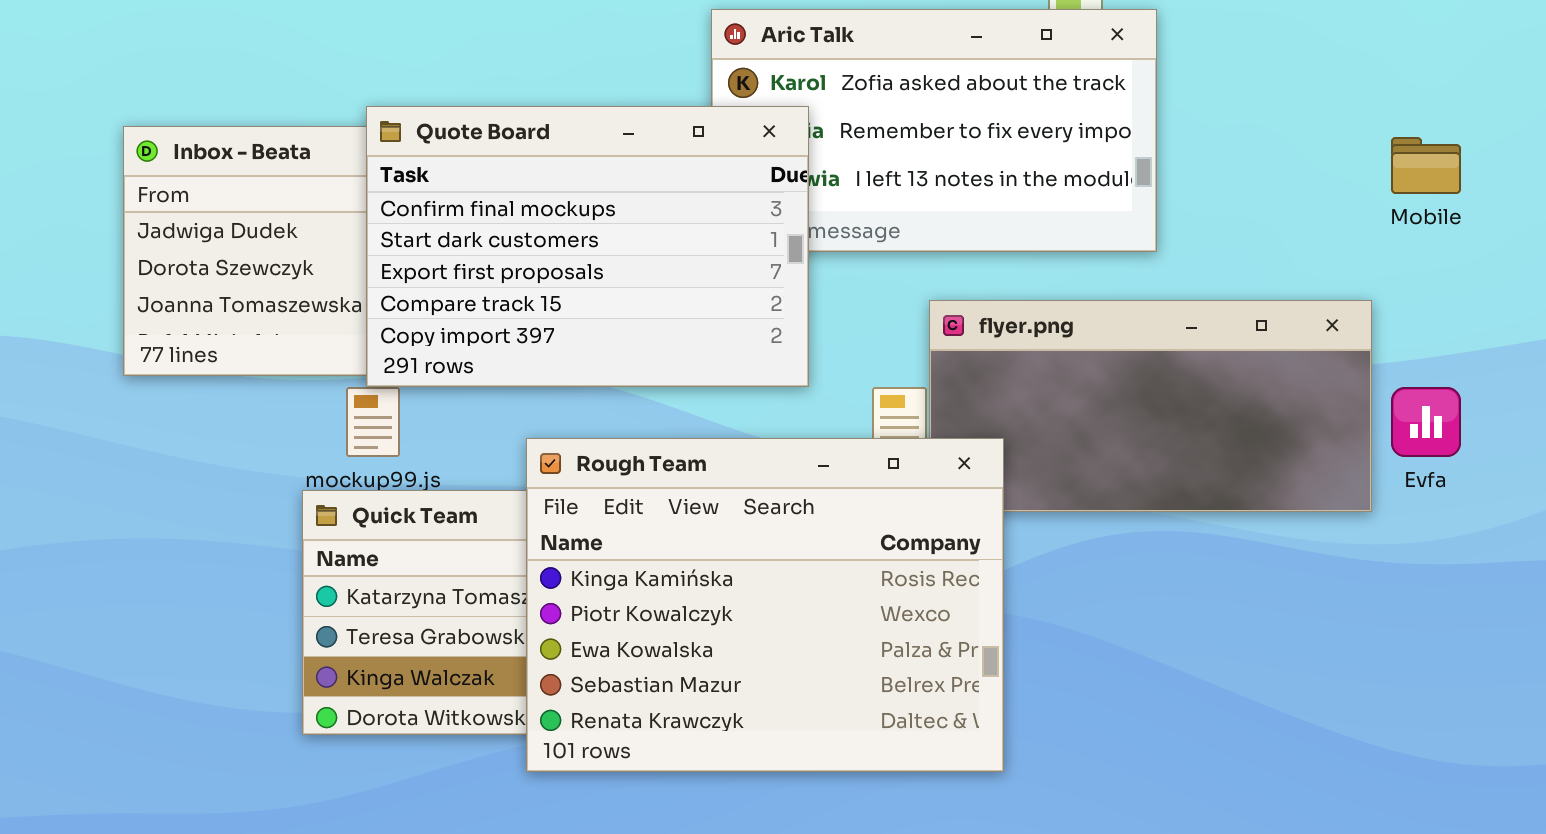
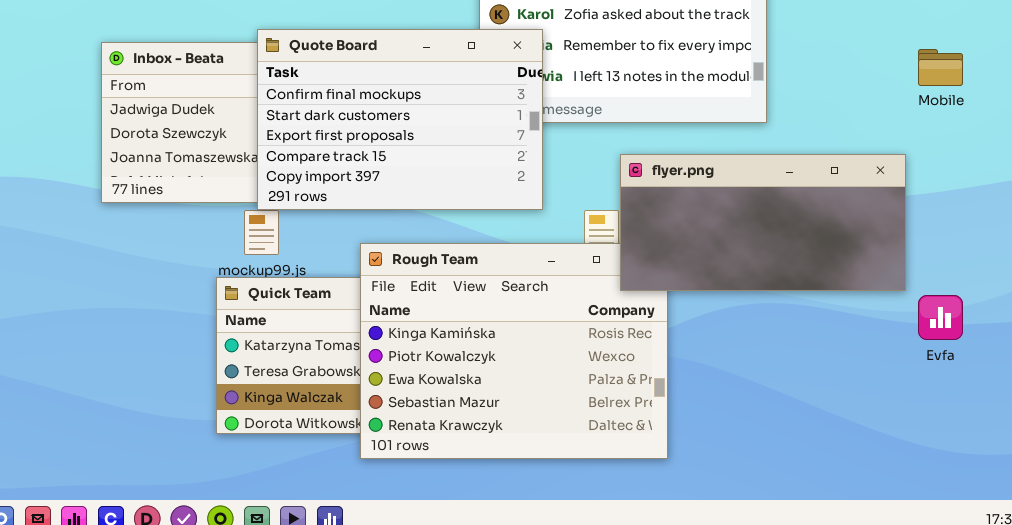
flyer.png: [929,300,1372,512] -> [620,154,906,291], raised
Evfa: [1391,387,1461,457] -> [918,295,963,340], moved

